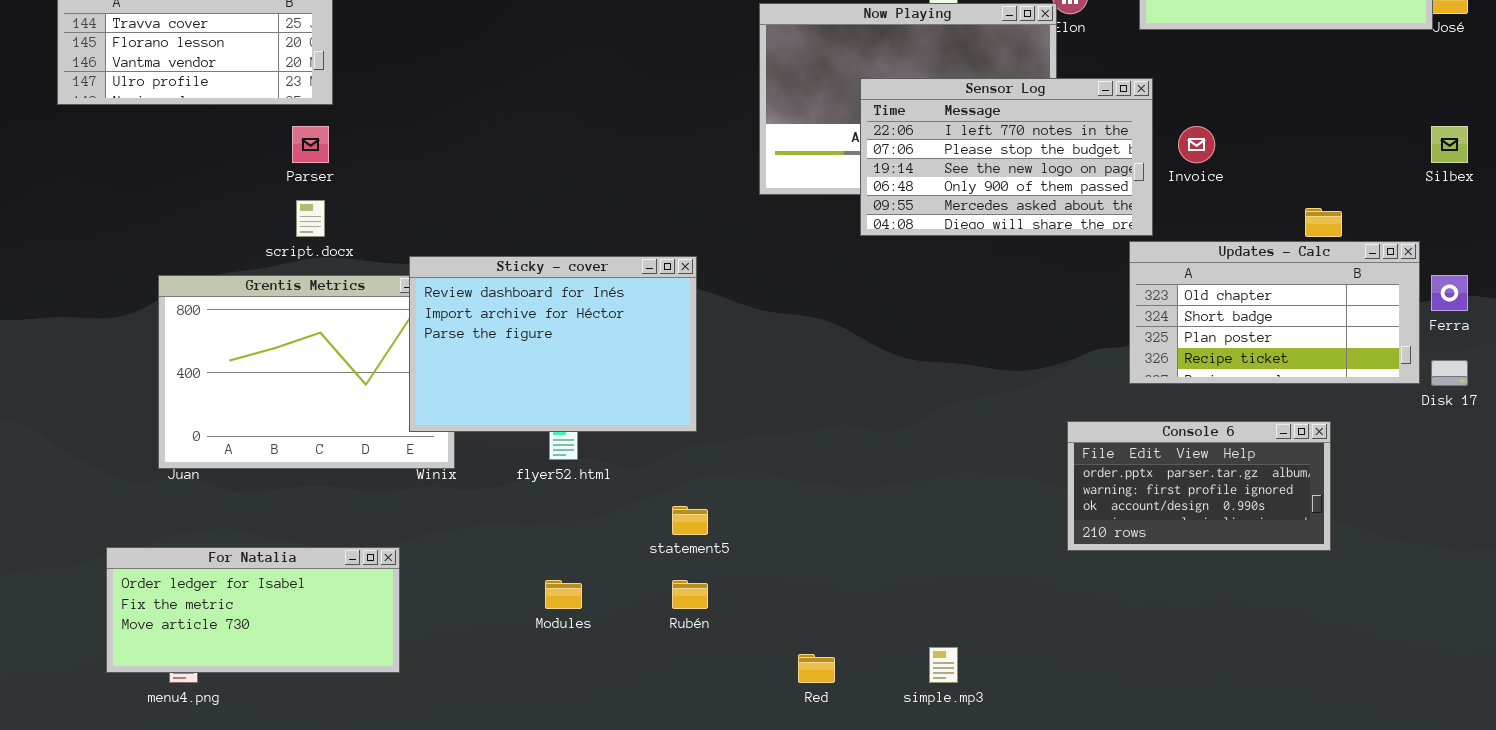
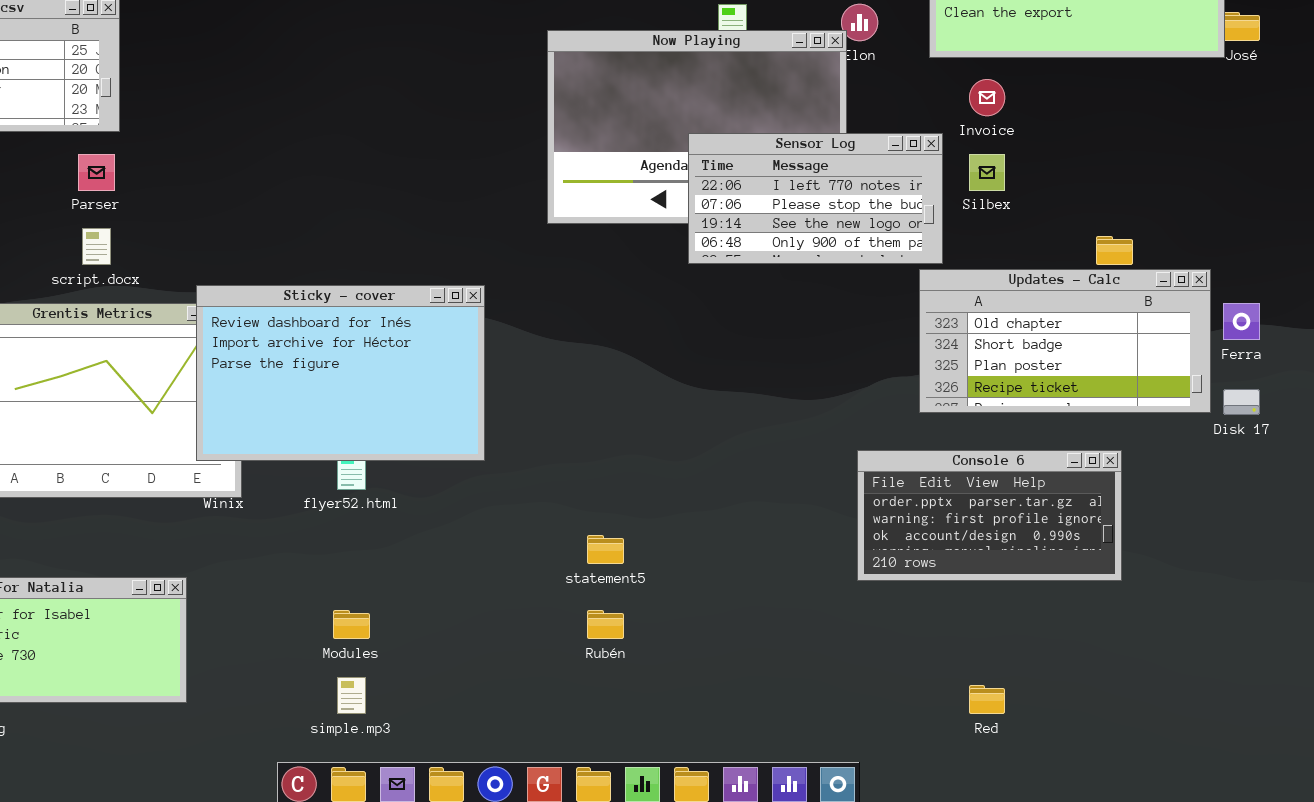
Sensor Log: [860,78,1153,236] -> [688,133,943,264], resized
Invoice: [1178,126,1215,163] -> [969,79,1005,116], moved
Silbex: [1431,126,1468,163] -> [969,154,1005,191], moved
statement5: [672,506,708,535] -> [587,535,624,564], moved
Rubén: [672,580,708,609] -> [587,610,624,639], moved
simple.mp3: [929,647,958,683] -> [337,677,366,714], moved
Red: [798,654,835,683] -> [969,685,1005,714], moved

